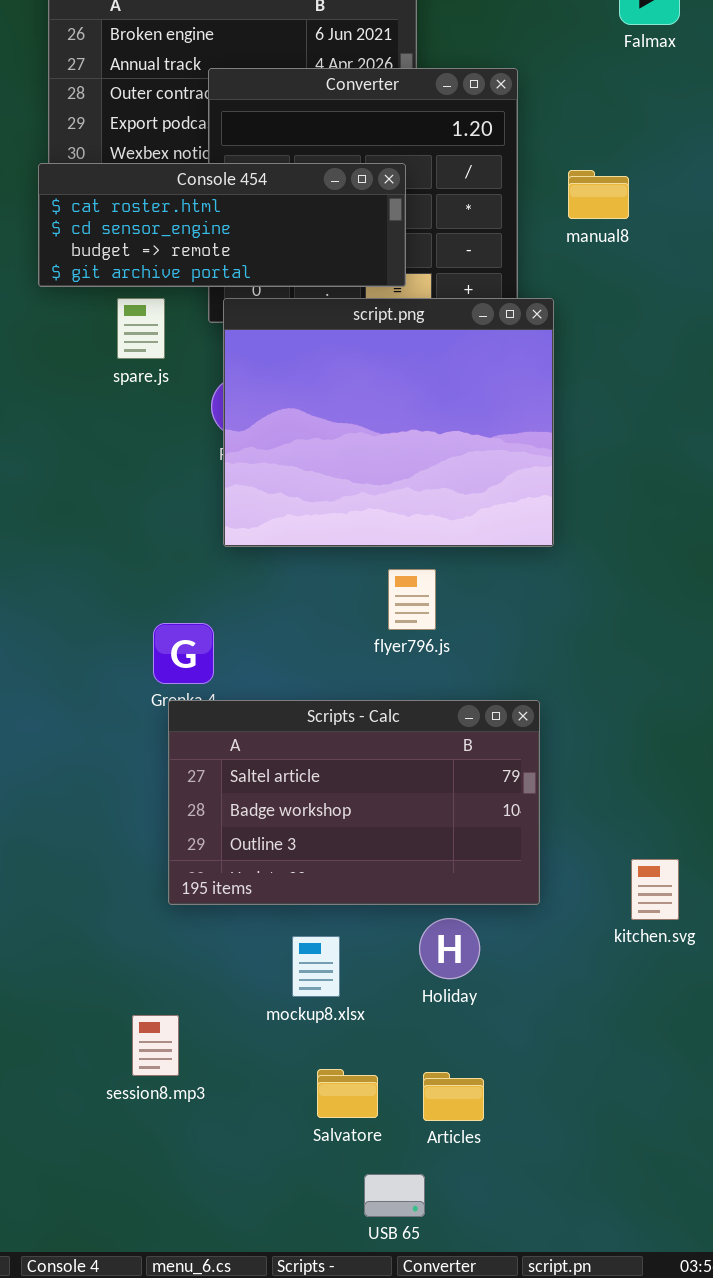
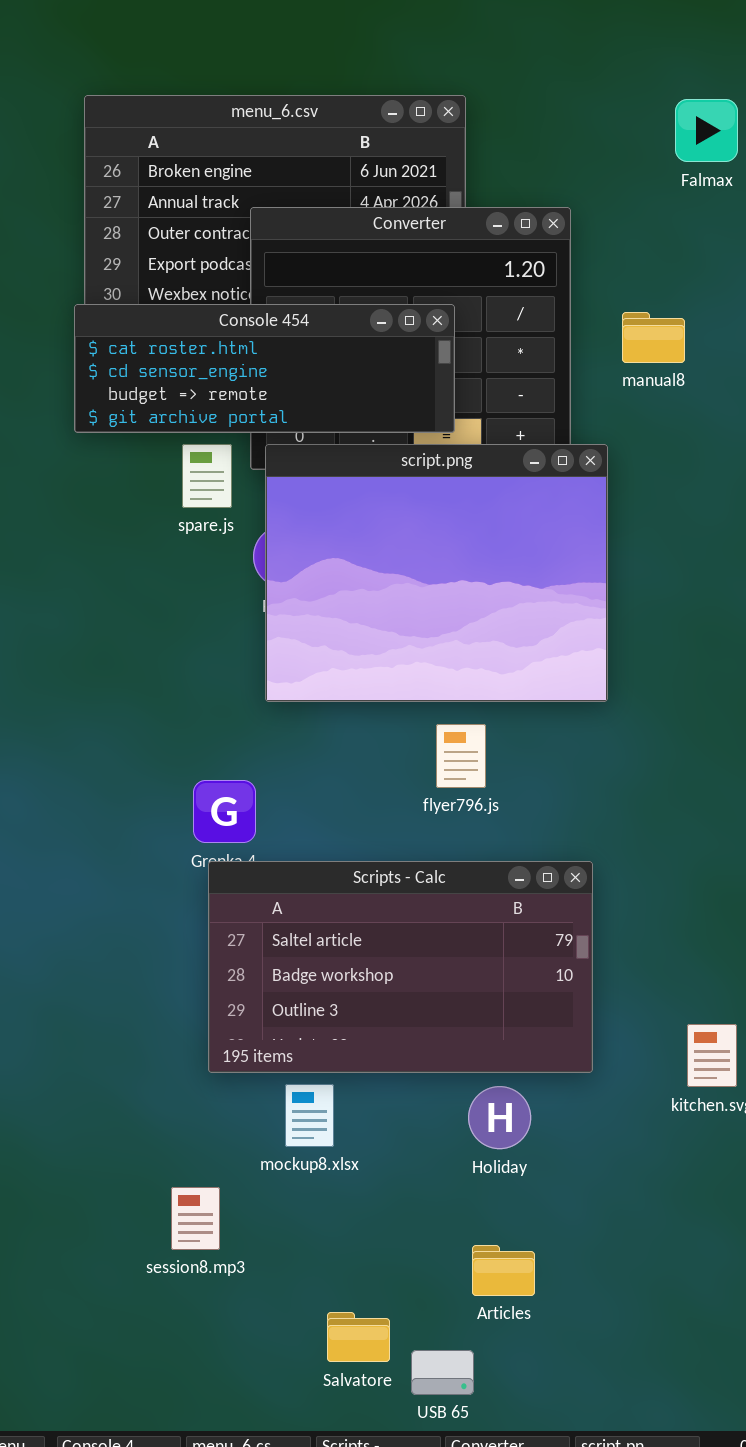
spare.js: [117,298,165,359] -> [182,444,232,508], moved
mockup8.xlsx: [292,936,340,997] -> [285,1084,334,1147], moved
Salvatore: [317,1069,378,1118] -> [327,1312,390,1362], moved

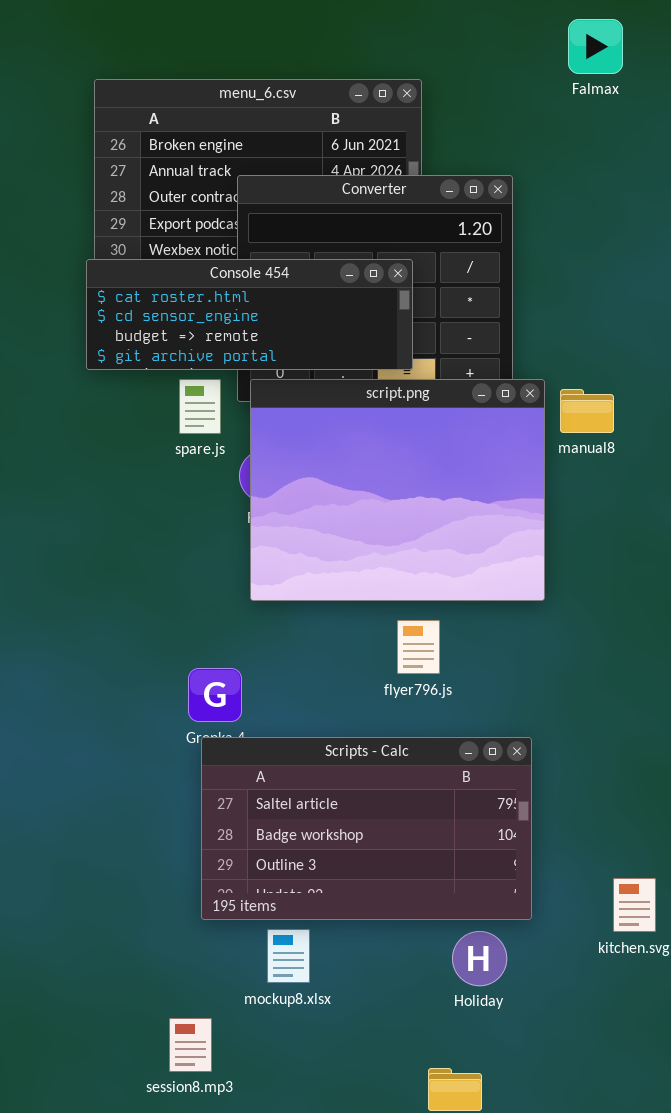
Falmax: [675,99,738,162] -> [568,19,623,74], moved
manual8: [622,312,685,363] -> [560,389,614,433], moved
Holiday: [468,1086,531,1149] -> [452,931,507,986], moved

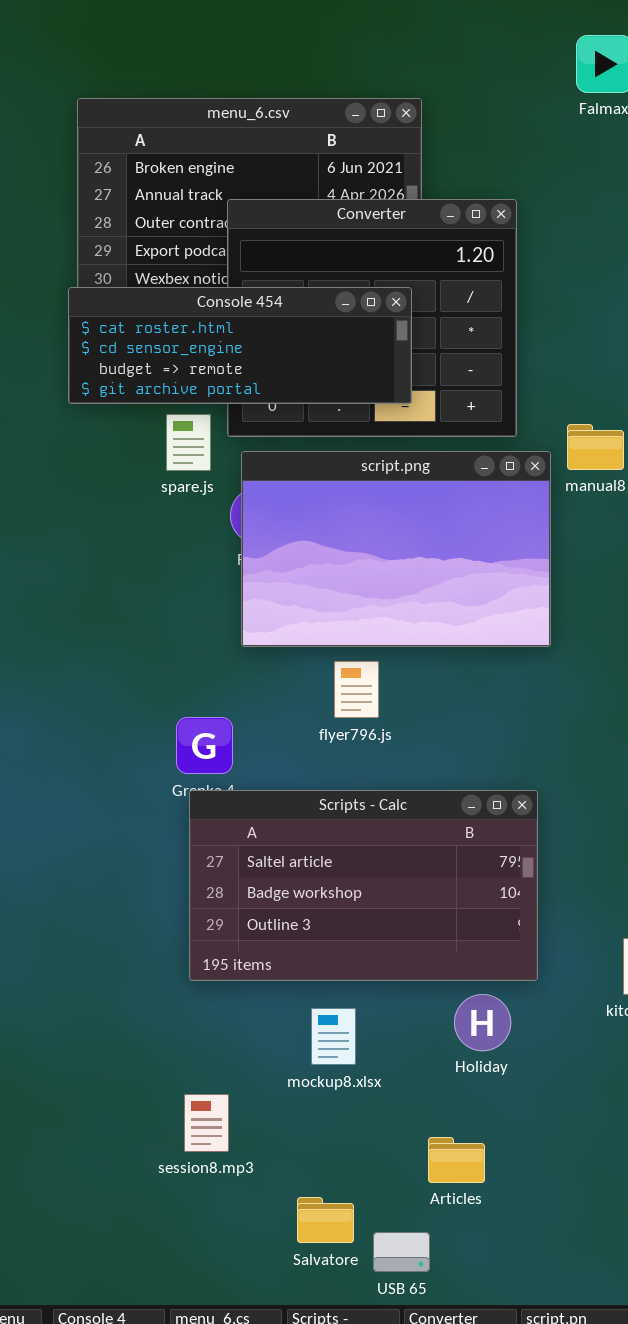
script.png: [250,379,545,601] -> [241,451,551,647], resized
flyer796.js: [397,620,440,674] -> [334,661,379,718], moved
mockup8.xlsx: [267,929,310,983] -> [311,1008,356,1065], moved
session8.mp3: [169,1018,212,1072] -> [184,1094,229,1152], moved

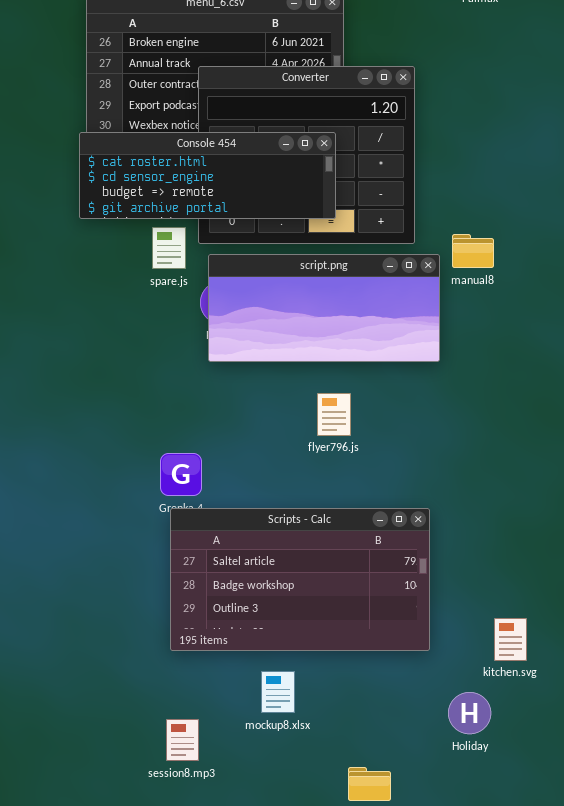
script.png: [241,451,551,647] -> [208,254,440,362], resized
flyer796.js: [334,661,379,718] -> [317,393,351,436], moved
Holiday: [454,994,511,1051] -> [448,692,491,734], moved
session8.mp3: [184,1094,229,1152] -> [166,719,199,761], moved

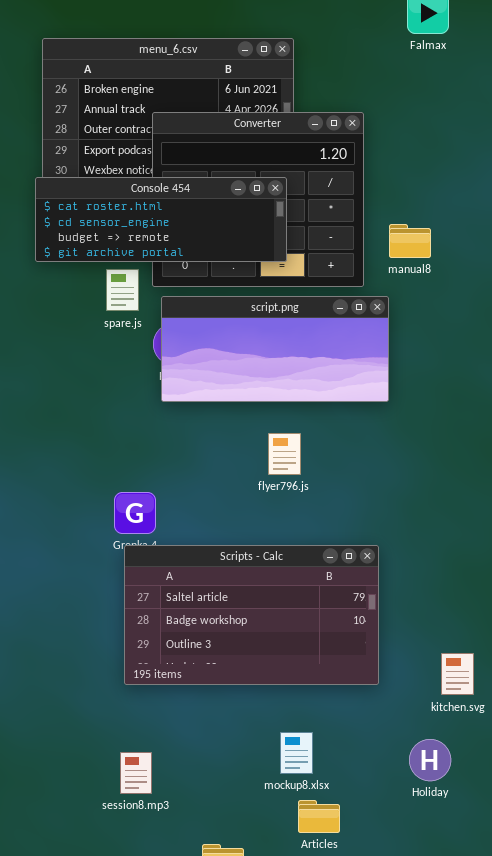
manual8: [452,234,494,268] -> [389,224,431,258], moved
mockup8.xlsx: [261,671,295,713] -> [280,732,313,774], moved
Holiday: [448,692,491,734] -> [409,739,451,781], moved

